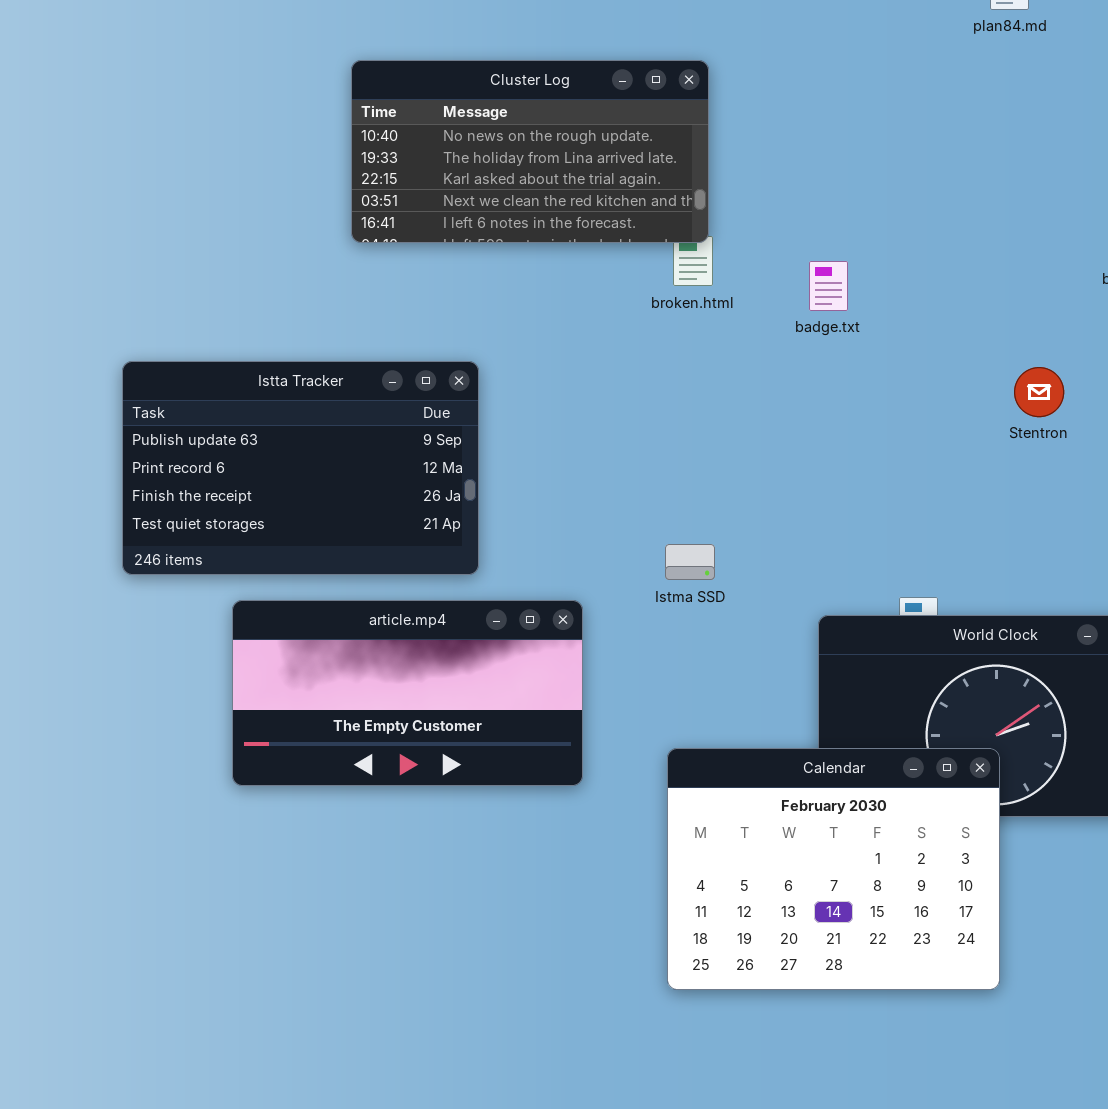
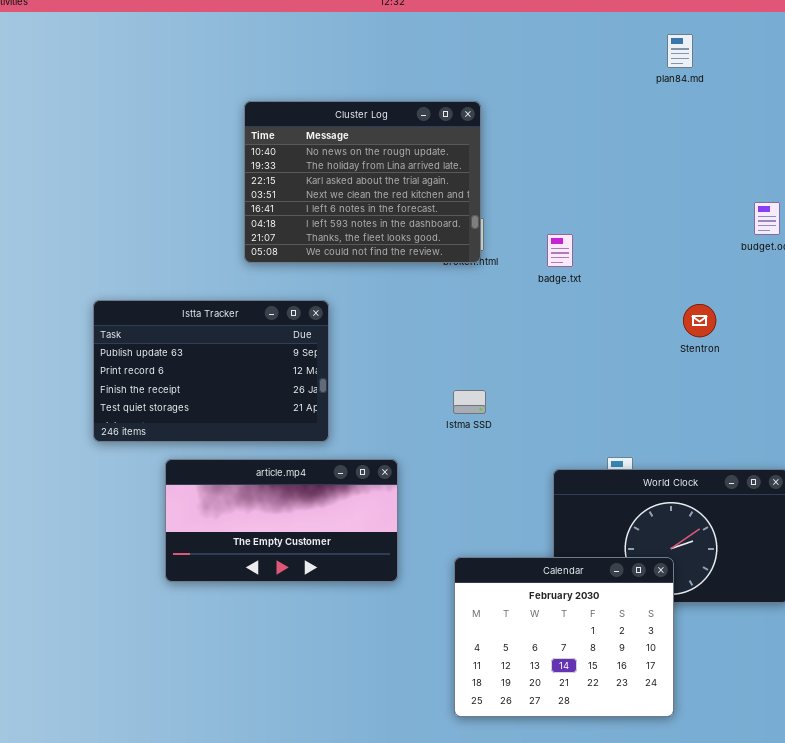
Cluster Log: [351,60,709,243] -> [244,101,481,263], resized
Istma SSD: [665,544,715,580] -> [453,390,486,414], moved

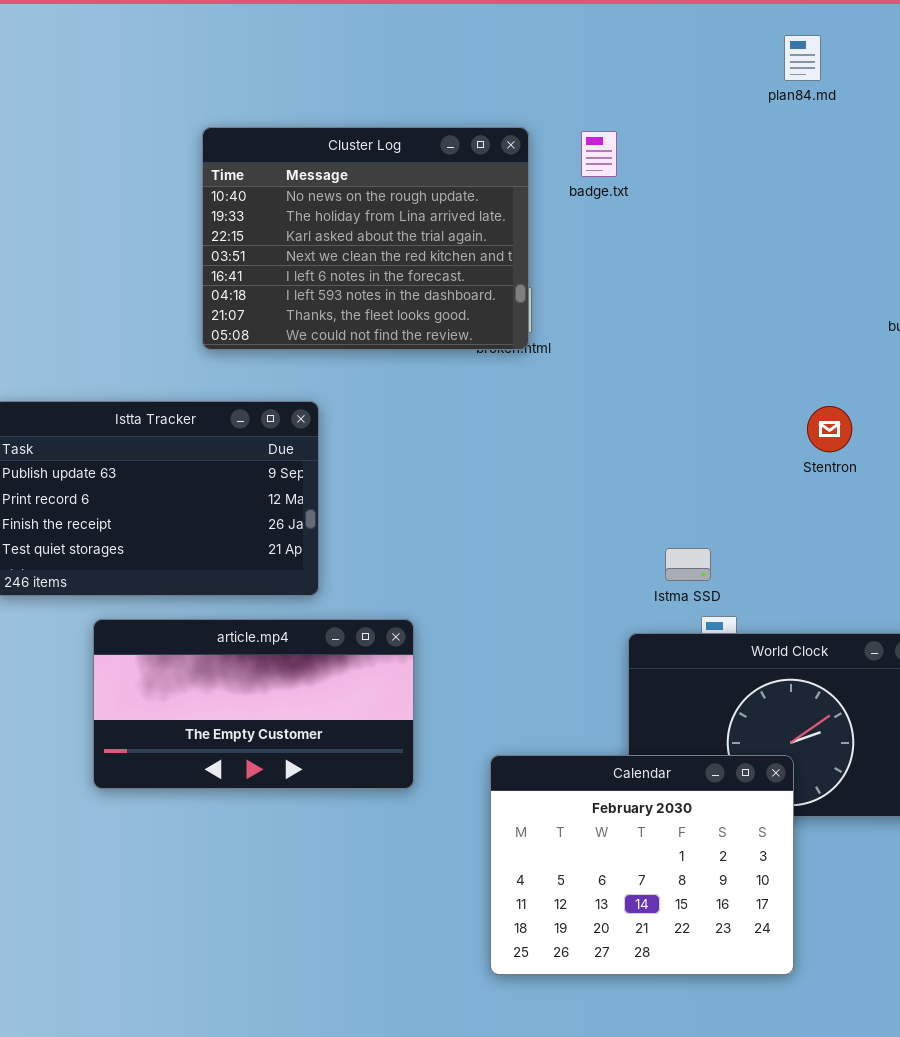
badge.txt: [547,234,573,267] -> [581,131,617,177], moved
Istma SSD: [453,390,486,414] -> [665,548,711,581], moved

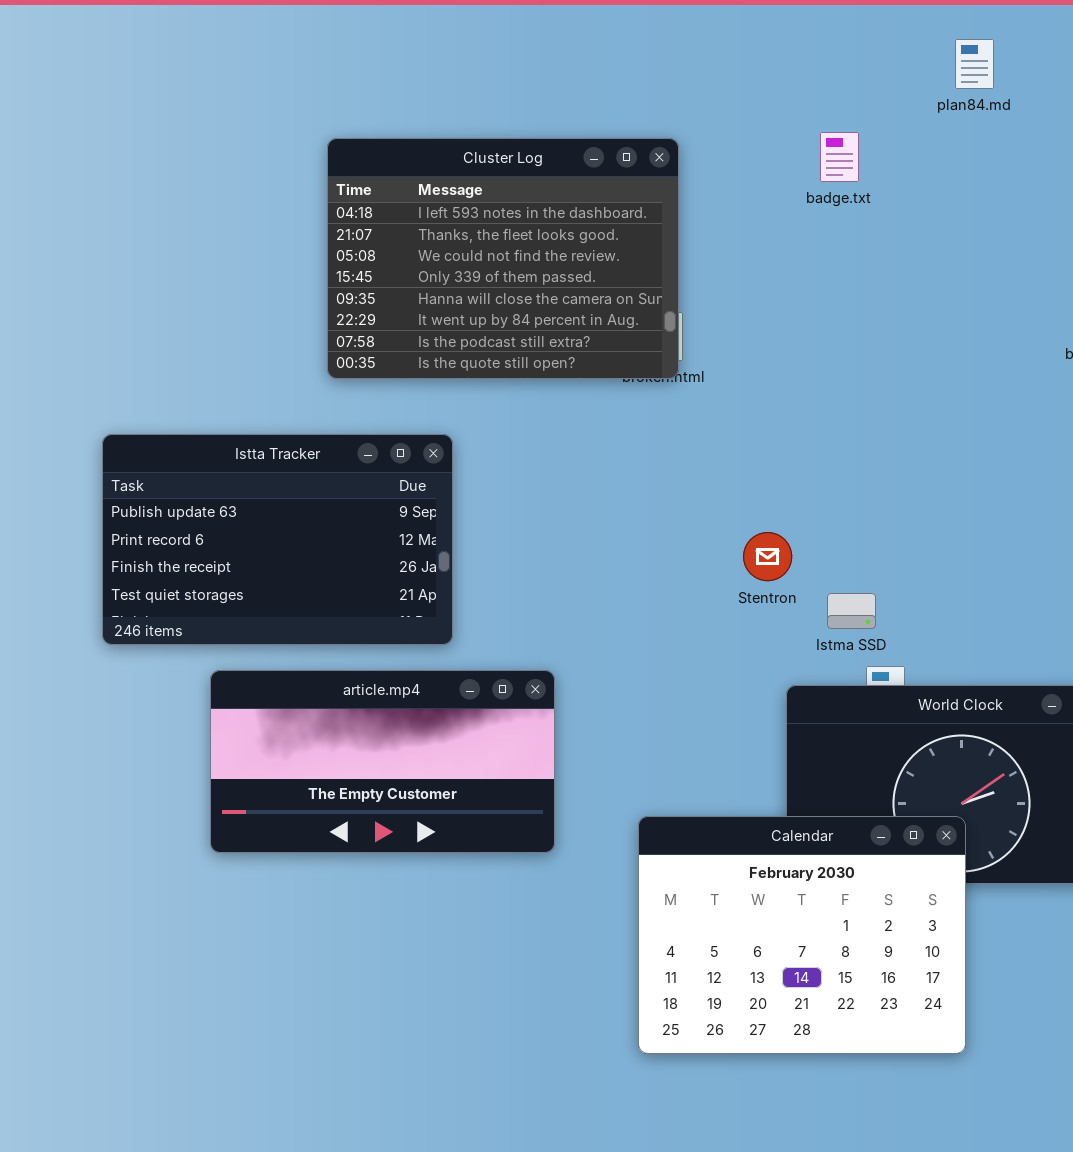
Cluster Log: [202,127,529,350] -> [327,138,679,379], scrolled down 5 rows
badge.txt: [581,131,617,177] -> [820,132,859,182], moved
Stentron: [807,406,852,452] -> [743,532,792,581], moved

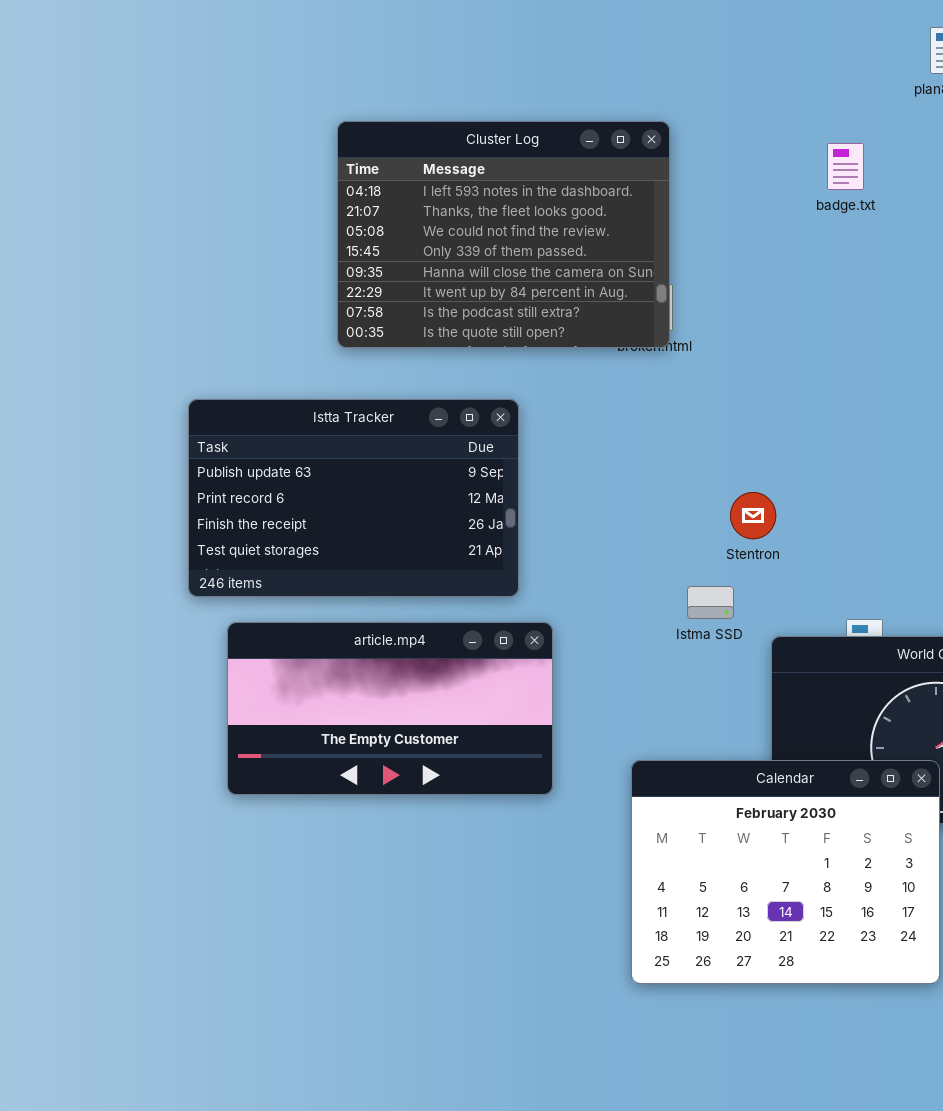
badge.txt: [820,132,859,182] -> [827,143,864,190], moved
Istta Tracker: [102,434,453,645] -> [188,399,519,597], moved
Istma SSD: [827,593,876,629] -> [687,586,734,619], moved

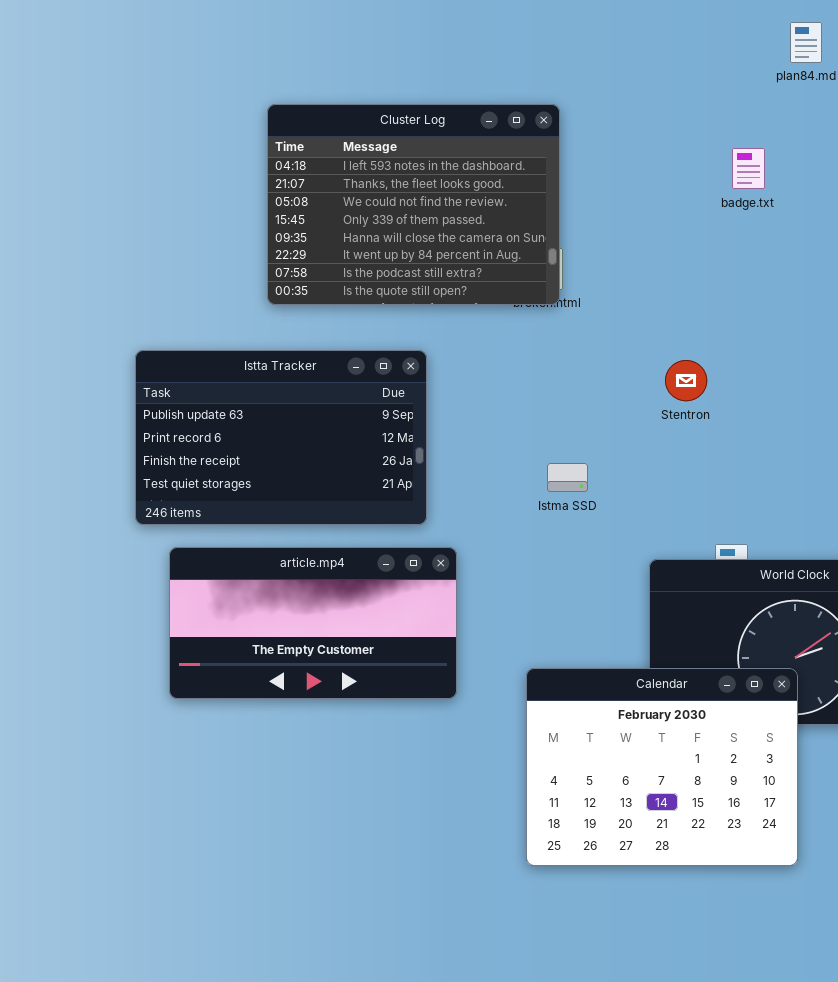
badge.txt: [827,143,864,190] -> [732,148,765,189], moved
Stentron: [730,492,776,539] -> [665,360,707,401], moved
Istma SSD: [687,586,734,619] -> [547,463,588,492], moved

